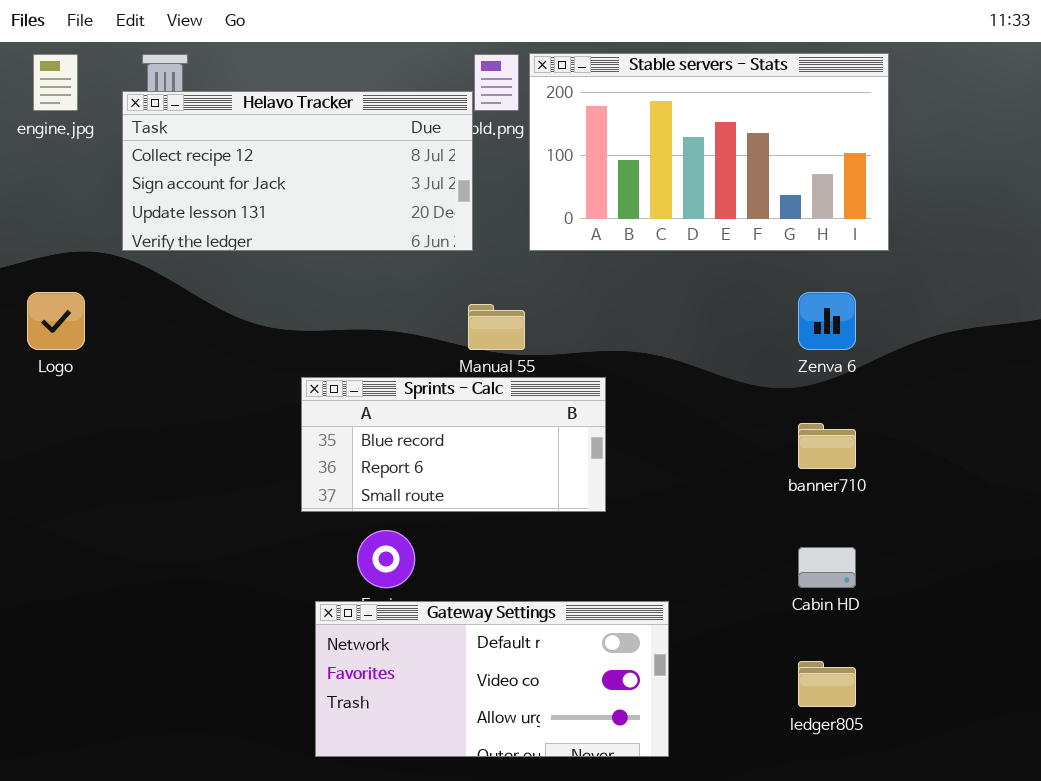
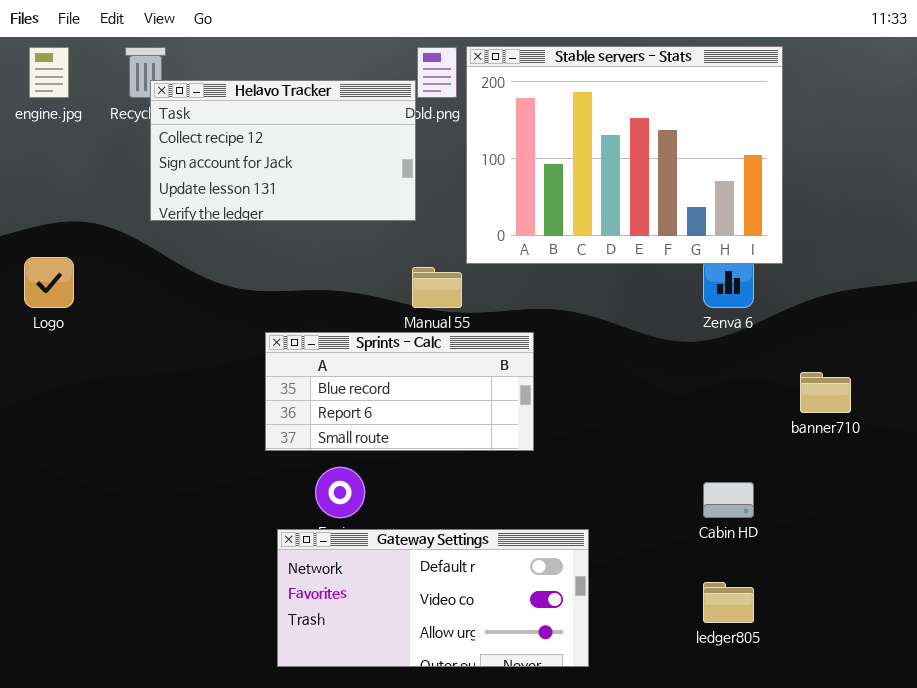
Stable servers - Stats: [529,53,889,251] -> [466,46,783,264], resized
Helavo Tracker: [122,91,473,251] -> [150,80,416,221], resized
banner710: [798,423,856,469] -> [800,372,851,413], moved

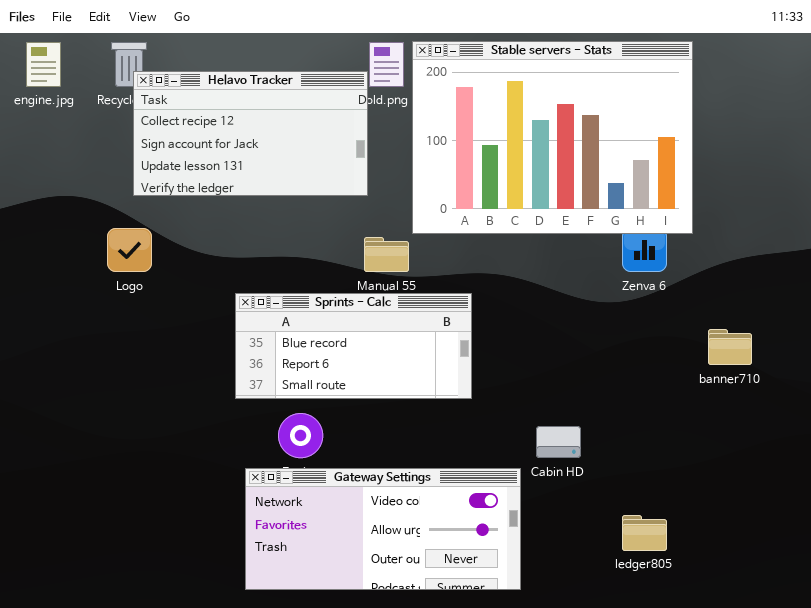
Logo: [24,257,74,308] -> [107,228,152,272], moved
Cabin HD: [703,482,754,518] -> [536,426,581,458], moved
Gateway Settings: [277,529,589,667] -> [245,468,521,590], scrolled down 1 row

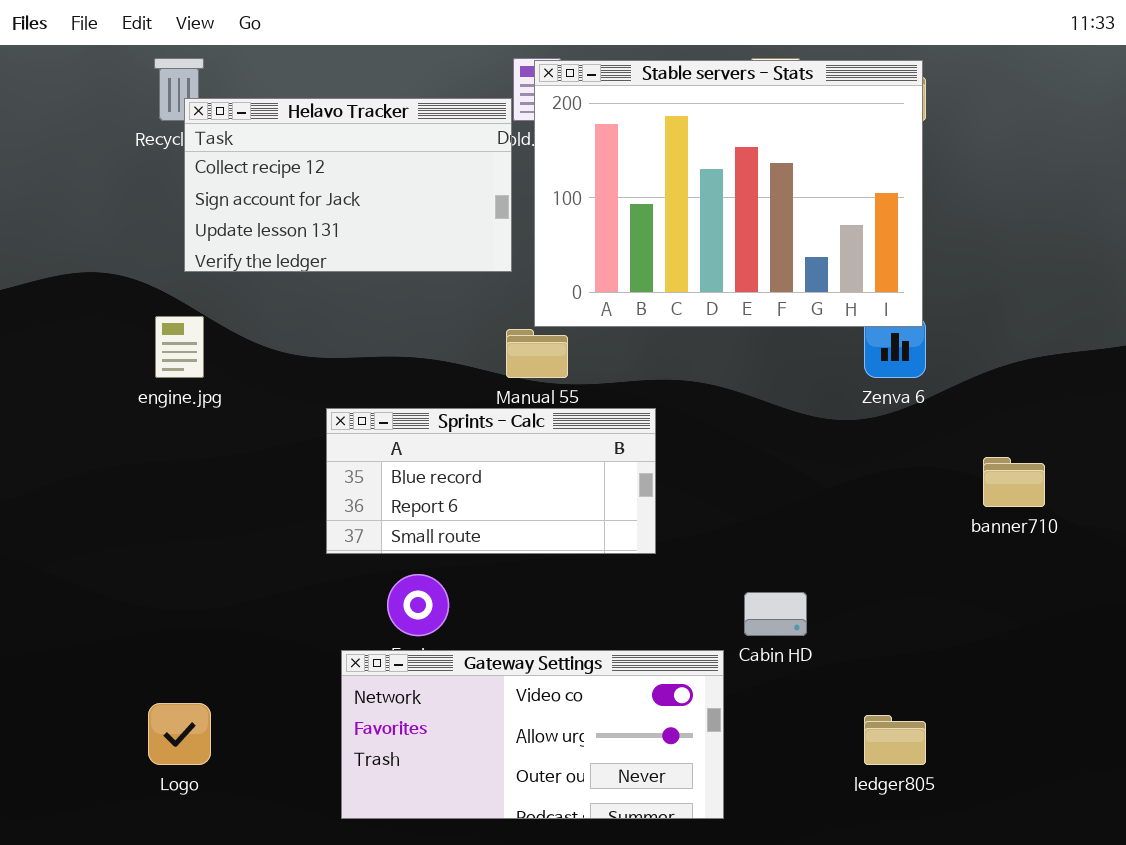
Stable servers - Stats: [412,41,693,234] -> [534,60,923,327], moved
engine.jpg: [26,42,61,87] -> [155,316,204,378], moved
Logo: [107,228,152,272] -> [148,703,211,765], moved

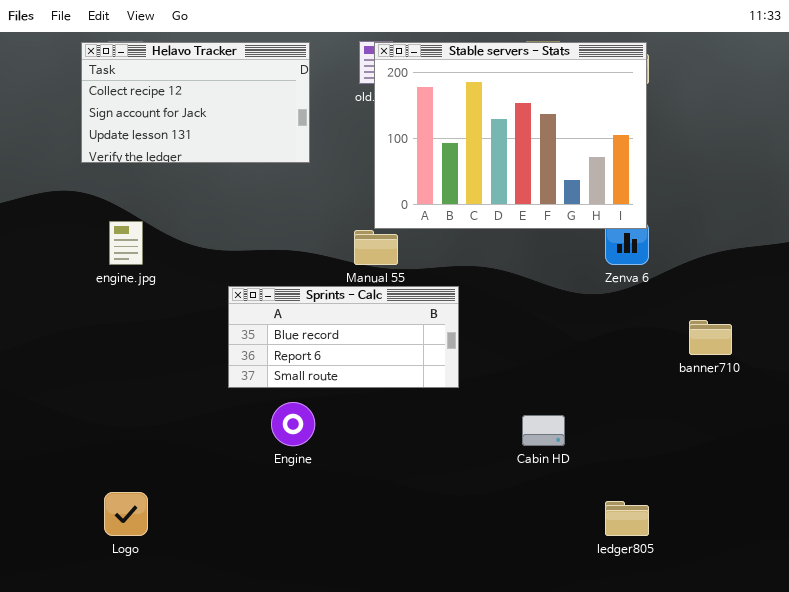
Helavo Tracker: [184,98,512,272] -> [81,42,310,163], moved
Gateway Settings: [341,650,724,819] -> none, closed

